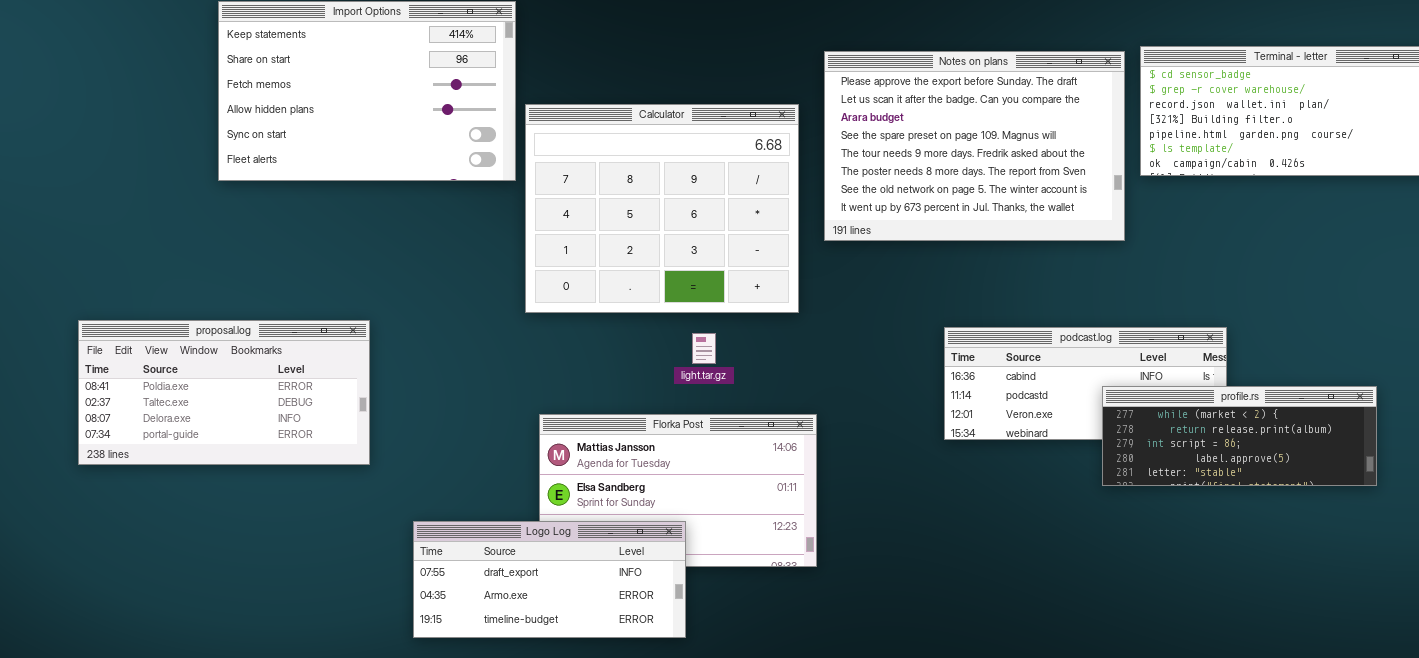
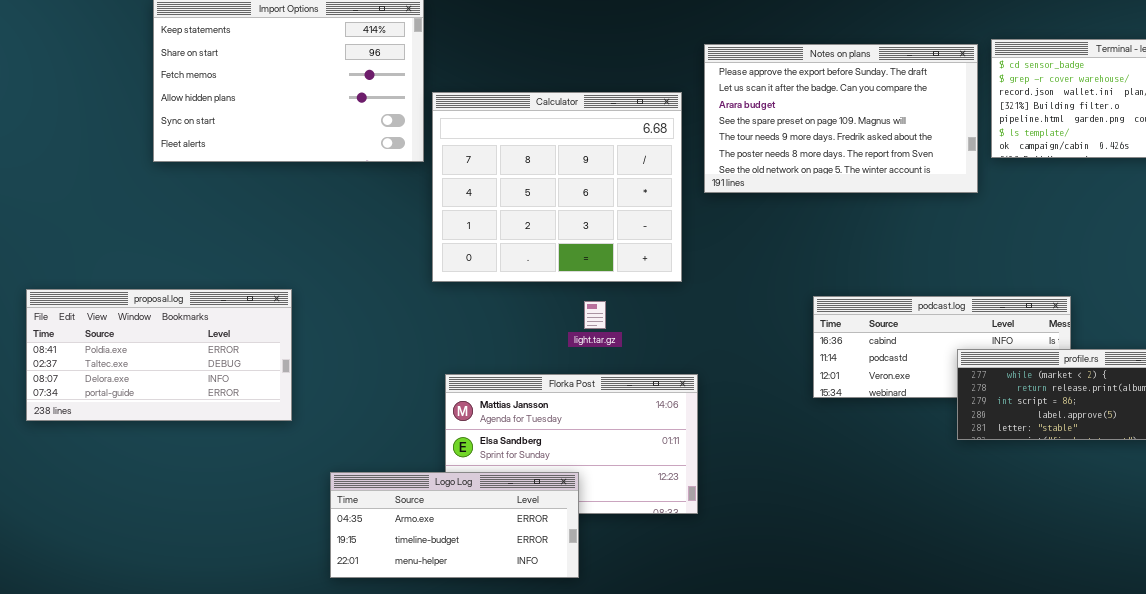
Notes on plans: [824,51,1125,241] -> [704,44,978,193], resized
Logo Log: [413,521,686,638] -> [330,472,579,578], scrolled down 1 row

